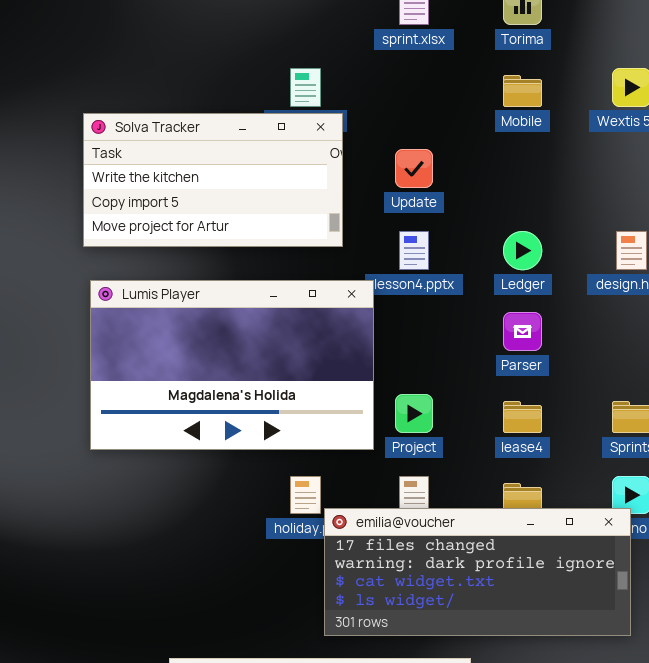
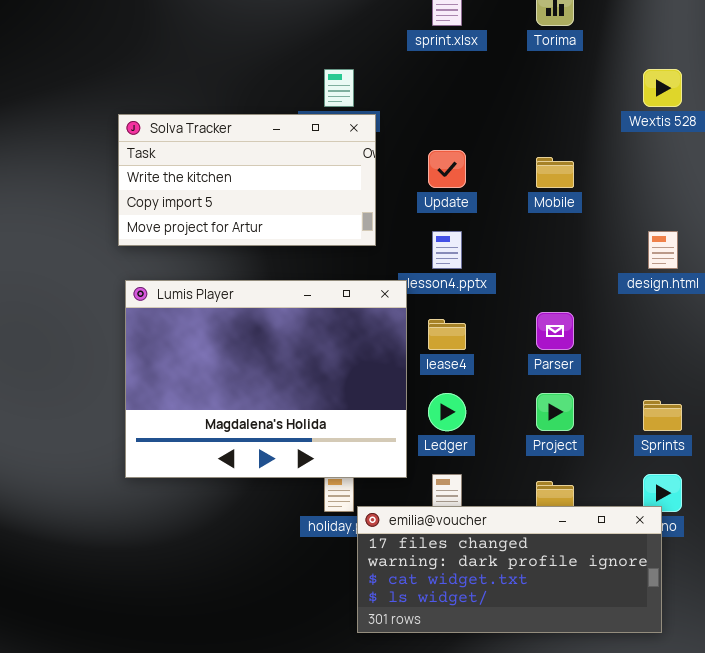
Mobile: [503,75,542,107] -> [536,157,574,188], moved
Ledger: [503,231,542,270] -> [428,393,466,431], moved
Lumis Player: [90,280,374,450] -> [125,280,407,478], resized
Project: [395,394,433,433] -> [536,393,574,431], moved
lease4: [503,401,542,433] -> [428,319,466,350], moved

